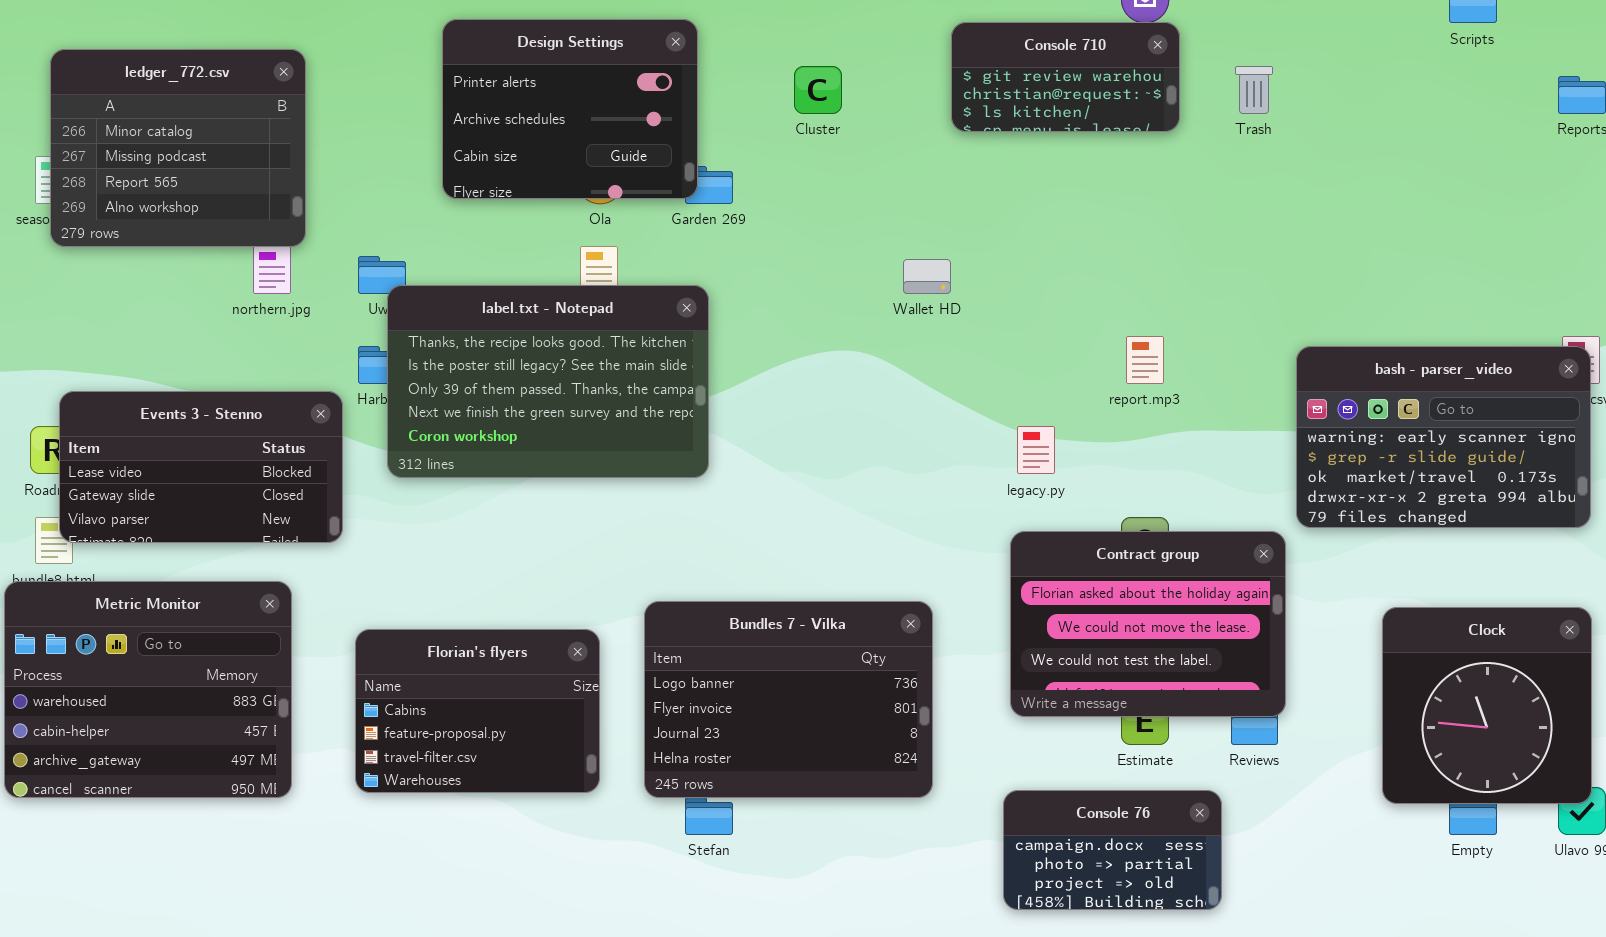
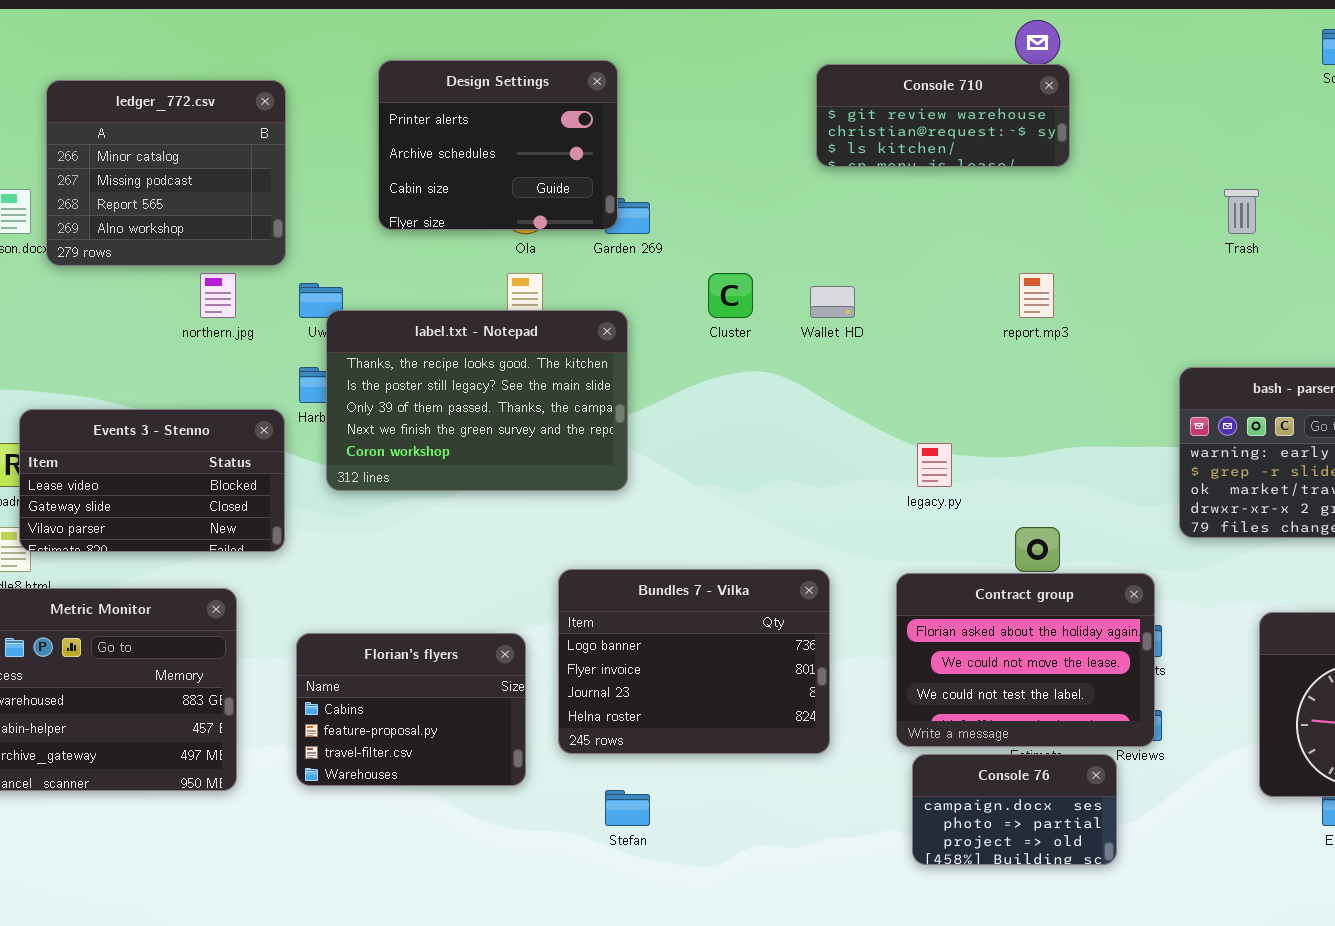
Console 710: [951,22,1180,132] -> [816,64,1070,167], resized
ledger_772.csv: [50,49,306,247] -> [46,80,286,266], moved
Cluster: [794,66,842,114] -> [708,273,753,318], moved
Trash: [1235,66,1273,114] -> [1224,189,1259,234], moved
report.mp3: [1126,336,1164,384] -> [1019,273,1054,318], moved
Contract group: [1010,531,1286,717] -> [896,573,1155,747], moved
Bundles 7 - Vilka: [644,601,933,798] -> [558,569,830,754], moved
Console 76: [1003,790,1222,910] -> [912,754,1117,865], moved

